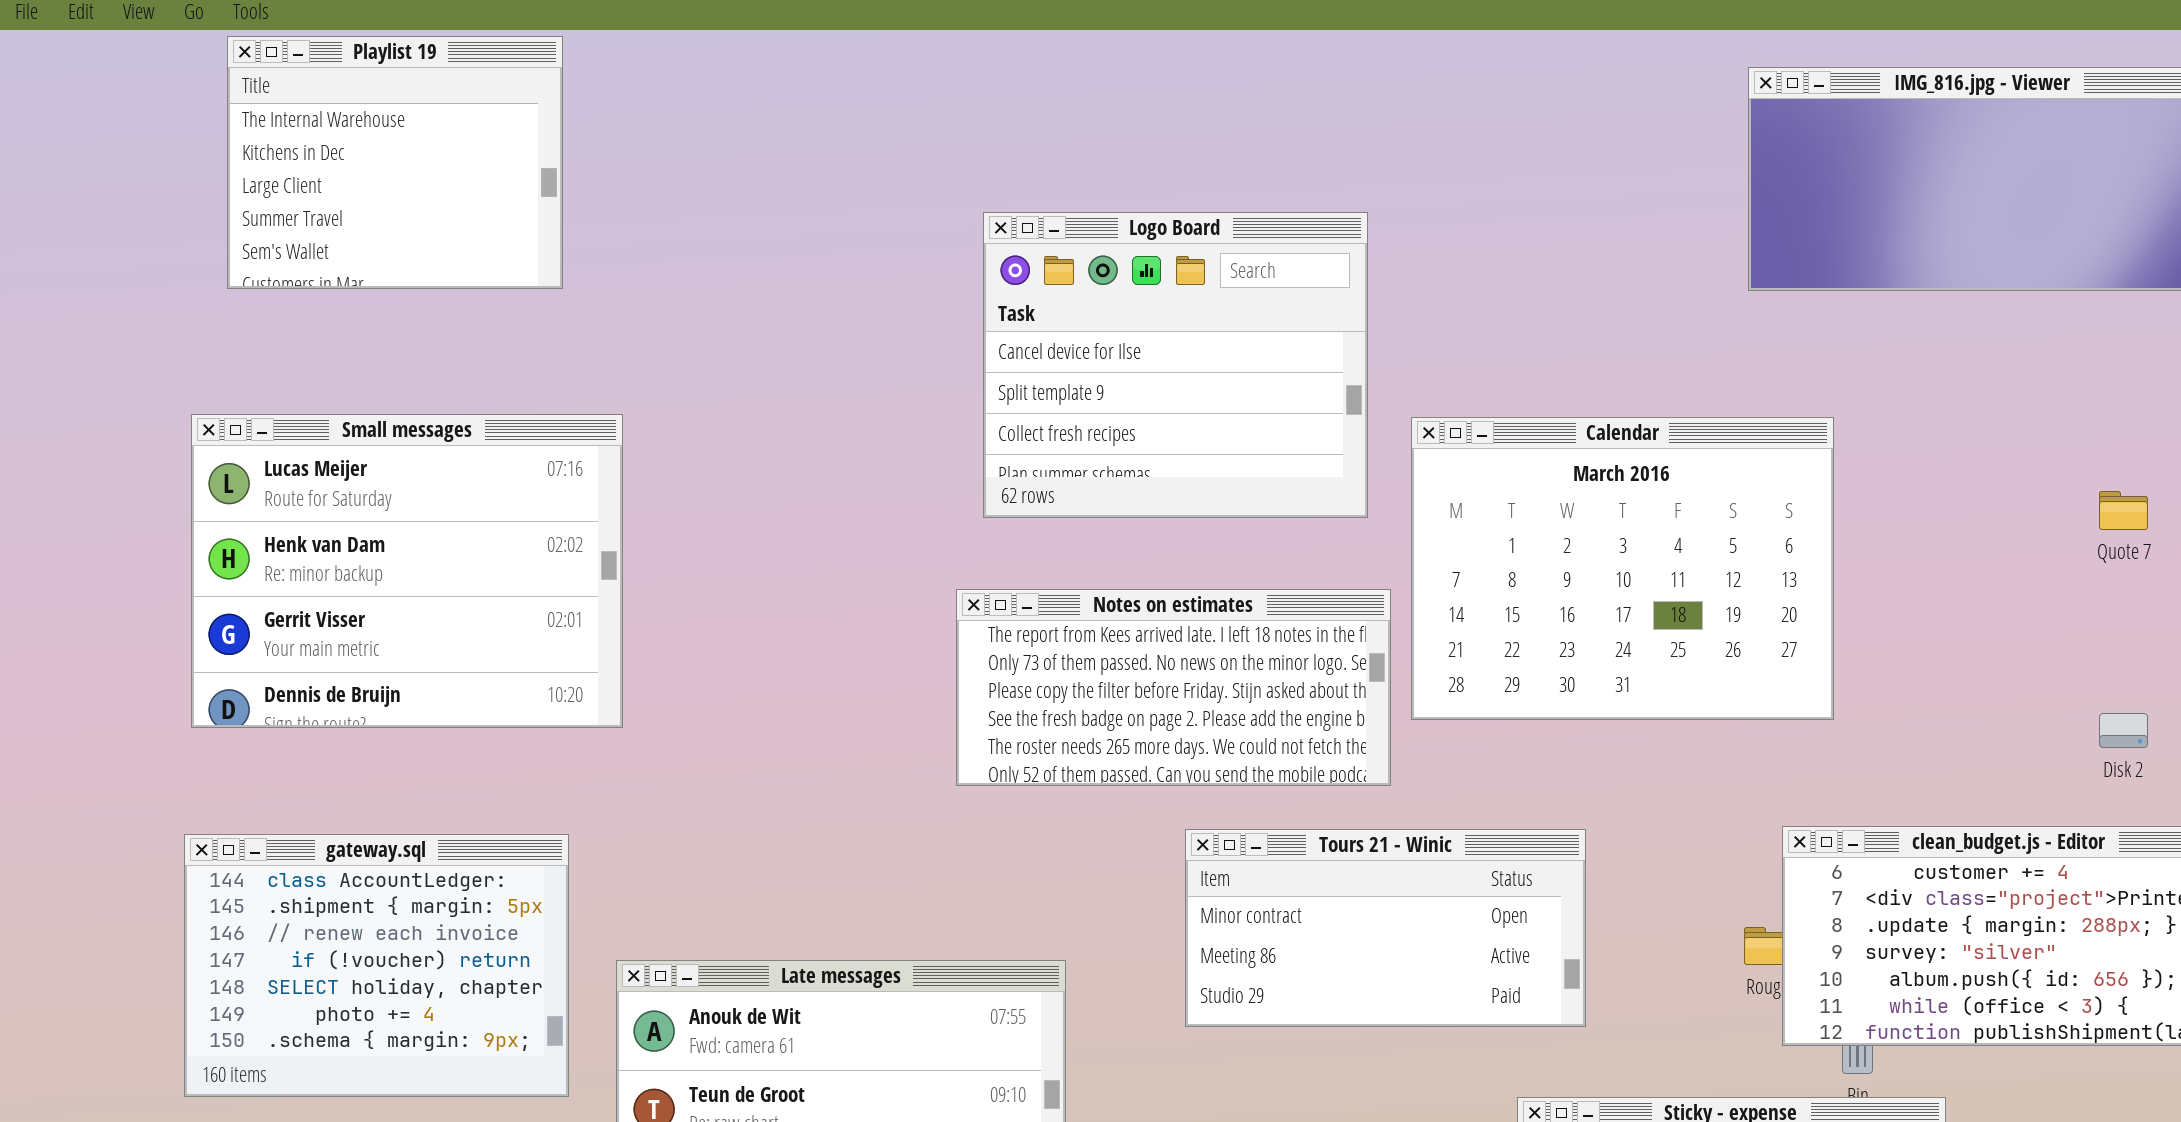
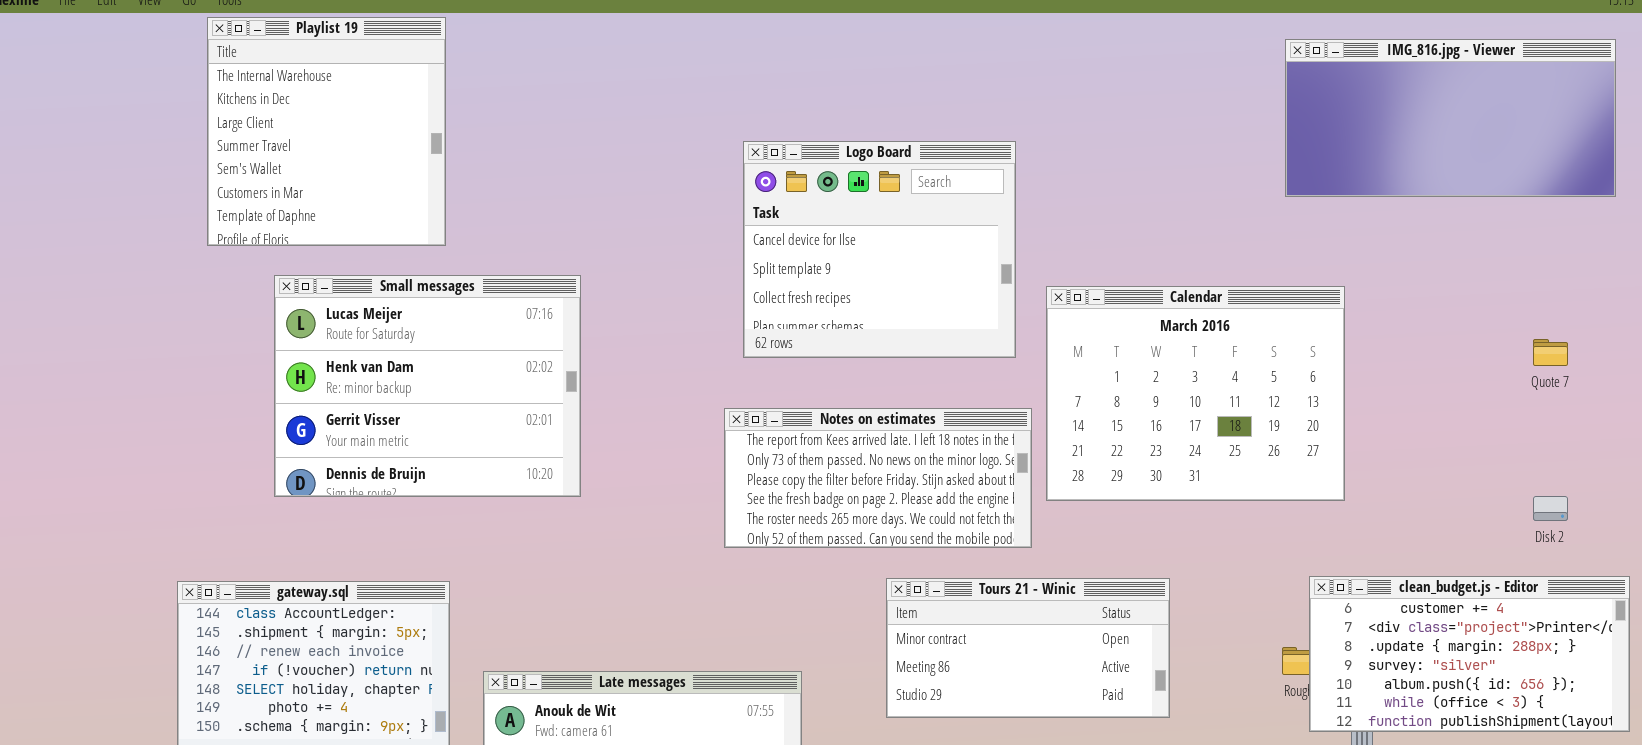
Playlist 19: [227,36,563,289] -> [207,17,446,246], resized
Small messages: [191,414,623,728] -> [274,275,581,497], moved

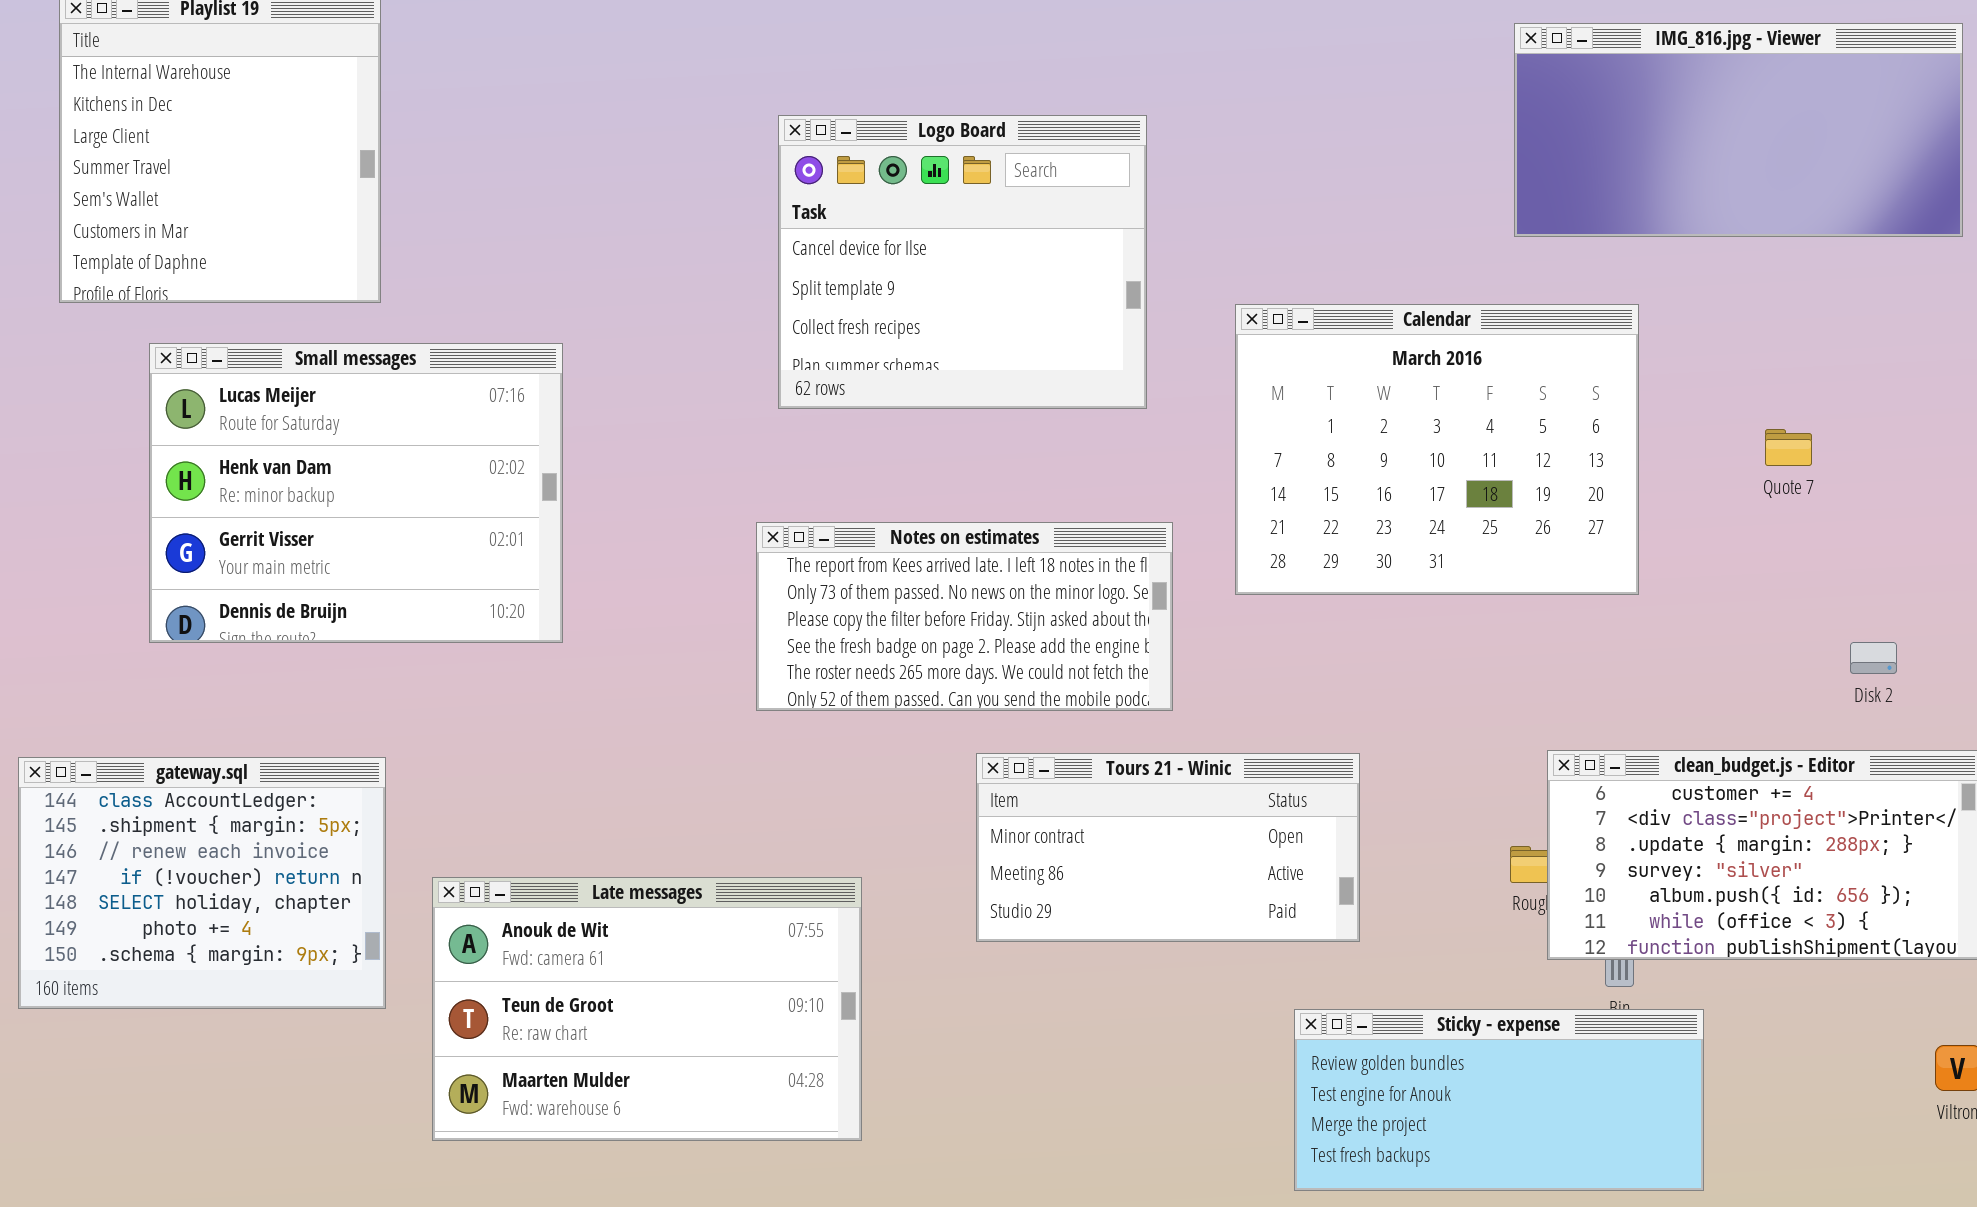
Logo Board: [743,141,1016,358] -> [778,115,1147,409], moved
Calendar: [1046,286,1345,501] -> [1235,304,1639,595], moved
Quote 7: [1533,339,1568,366] -> [1765,429,1812,466], moved

